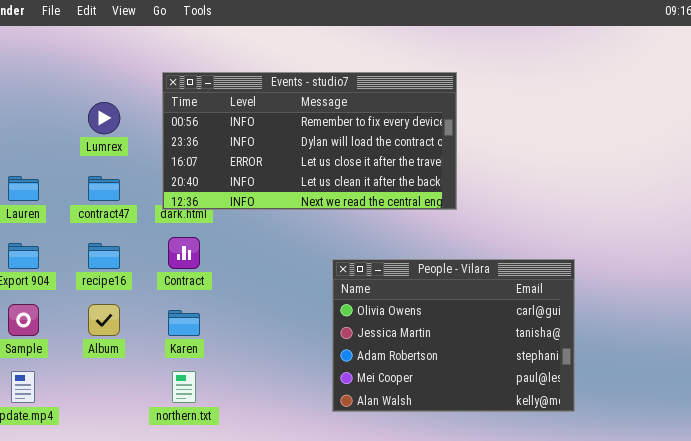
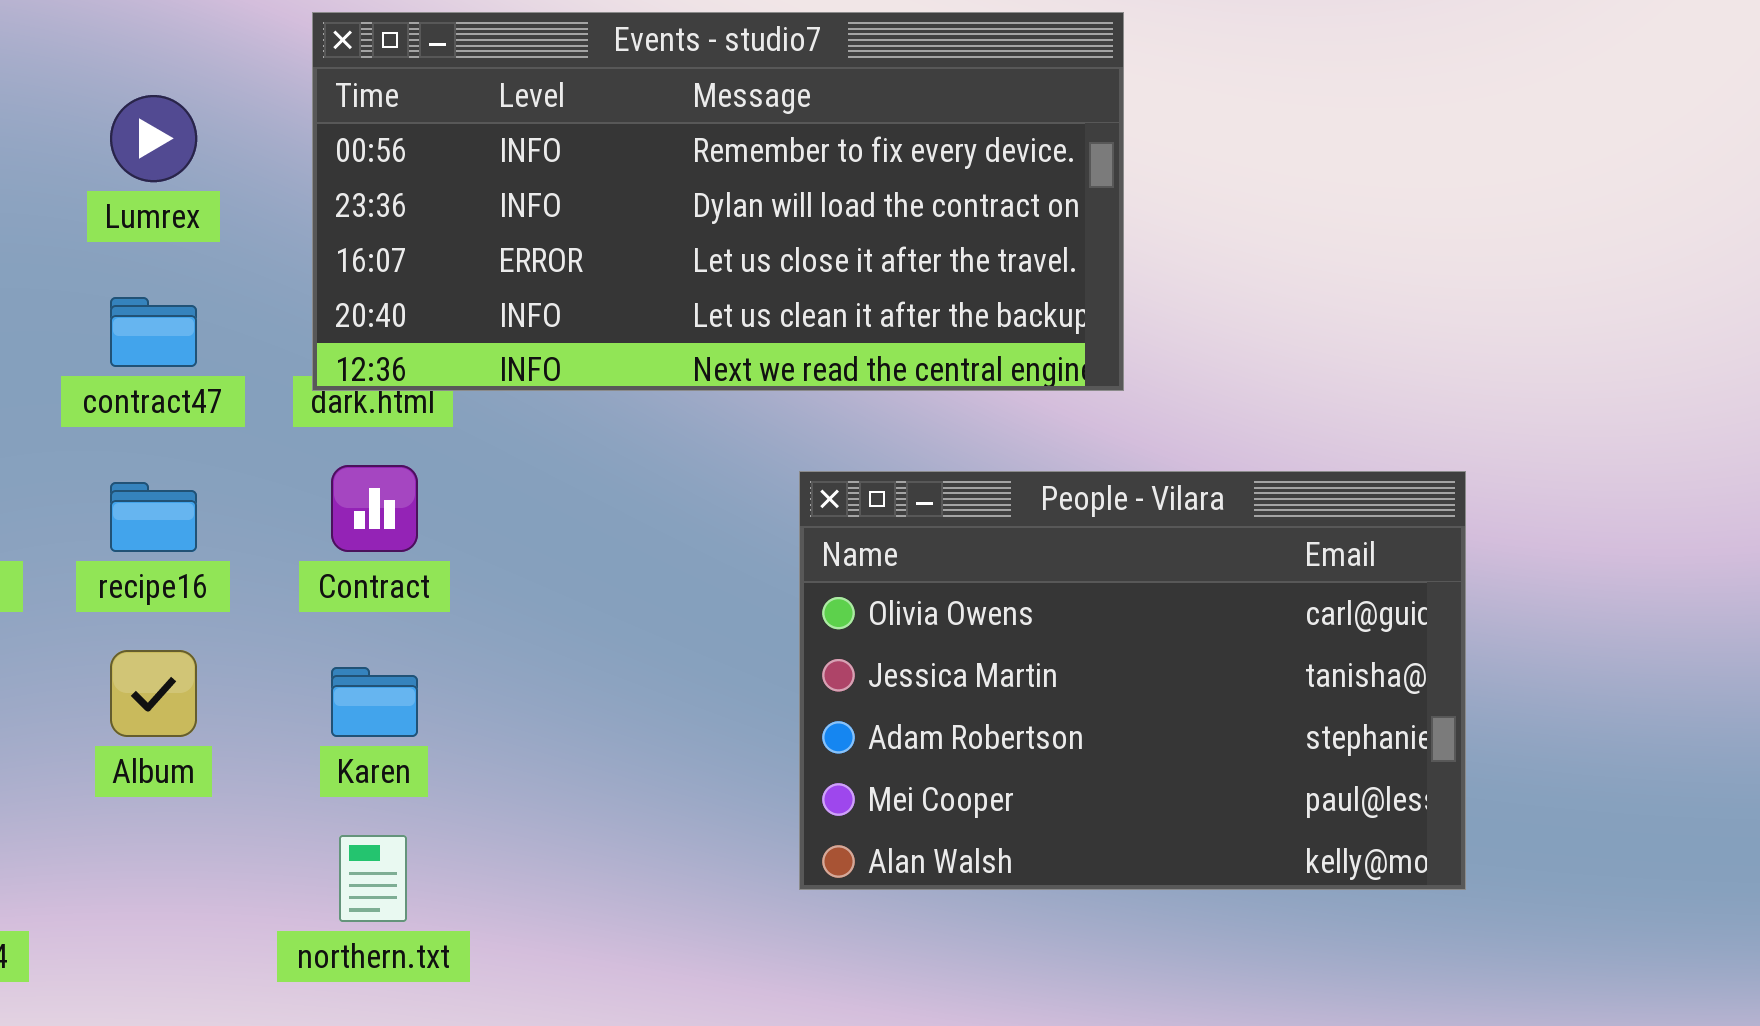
People - Vilara: [332,259,575,412] -> [799,471,1466,890], moved

